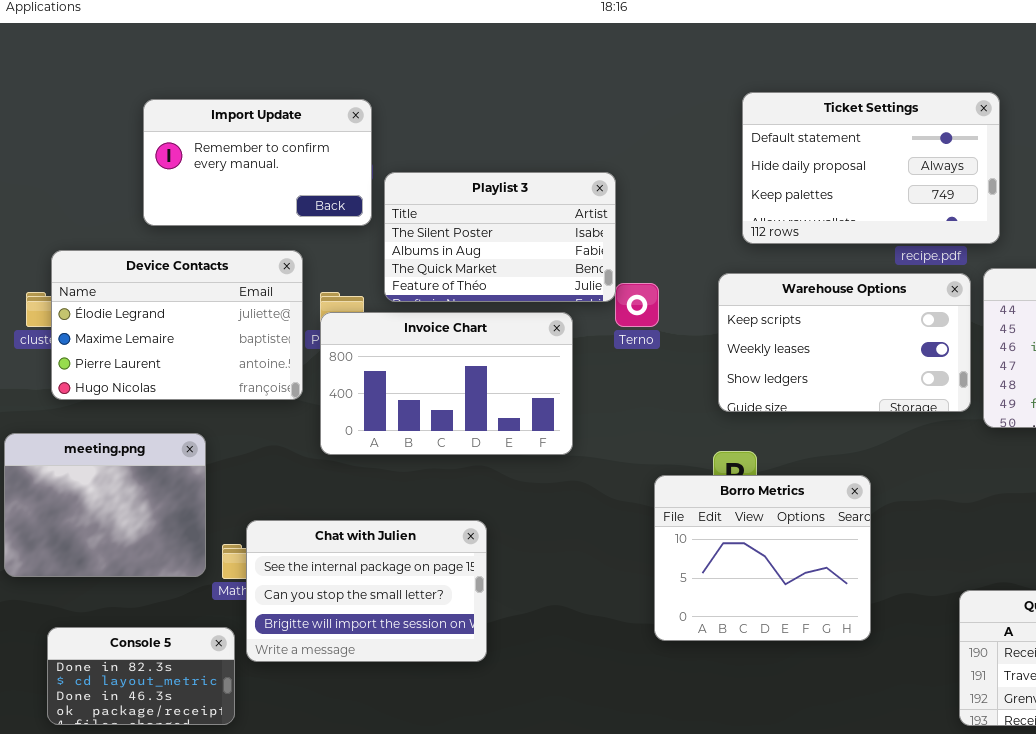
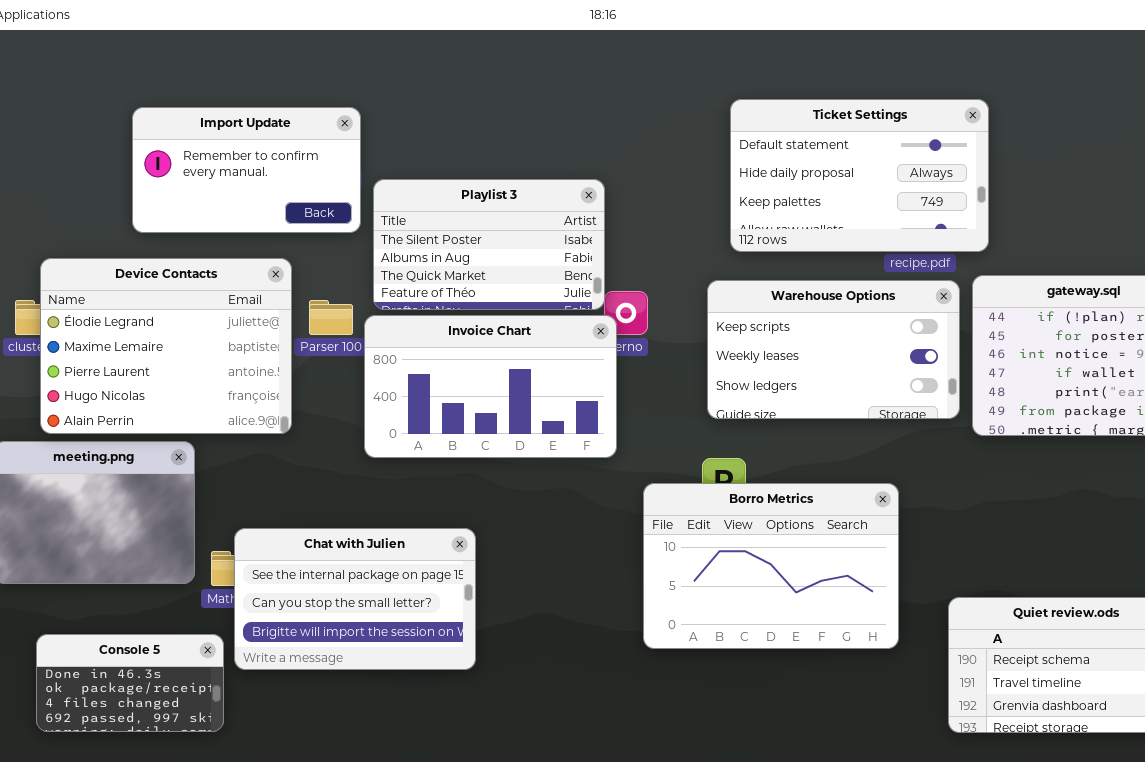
Device Contacts: [51,250,303,400] -> [40,258,292,434], resized
Invoice Chart: [320,312,573,455] -> [364,315,617,458], moved
Borro Metrics: [654,475,871,641] -> [643,483,899,649], resized
Console 5: [47,627,235,725] -> [36,634,224,732], scrolled down 2 rows

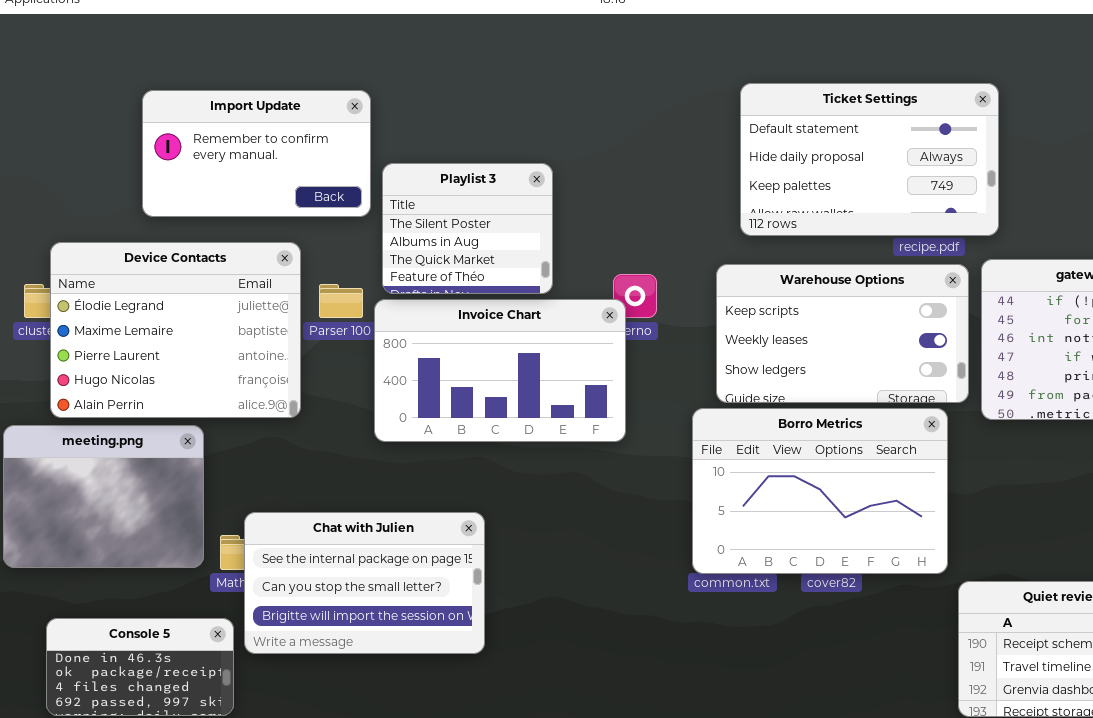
Playlist 3: [373,179,605,310] -> [382,163,553,294], resized
Borro Metrics: [643,483,899,649] -> [692,408,948,574], moved

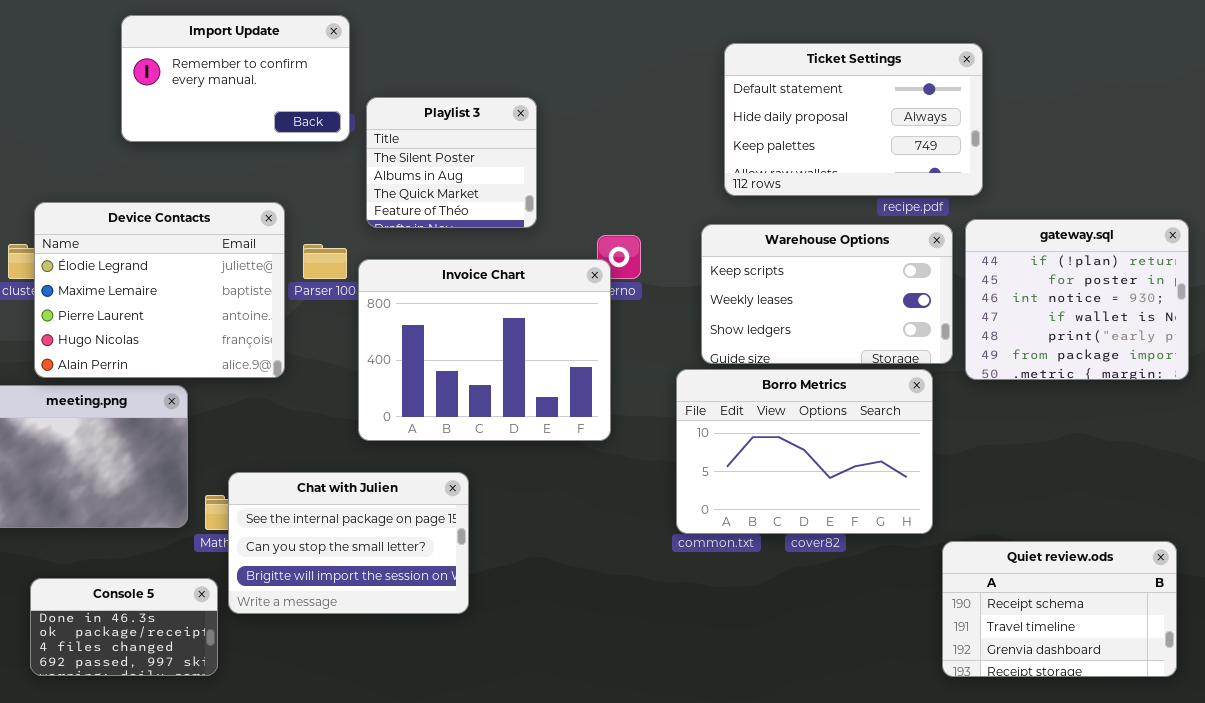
Import Update: [142,90,371,217] -> [121,15,350,142], moved
Playlist 3: [382,163,553,294] -> [366,97,537,228], moved
Invoice Chart: [374,299,626,442] -> [358,259,611,441], resized

